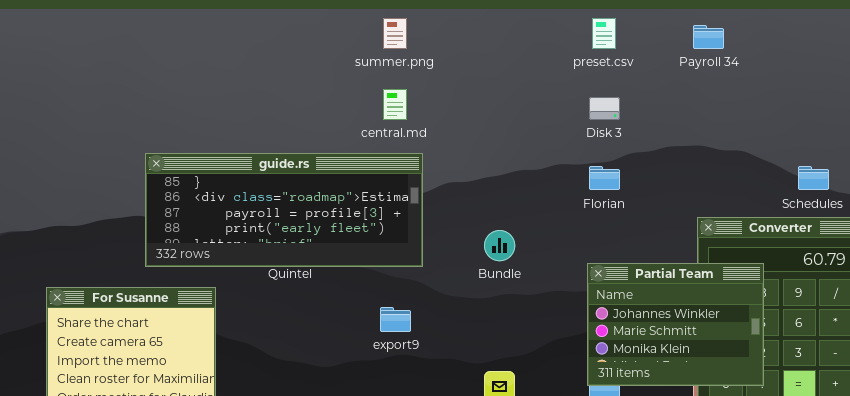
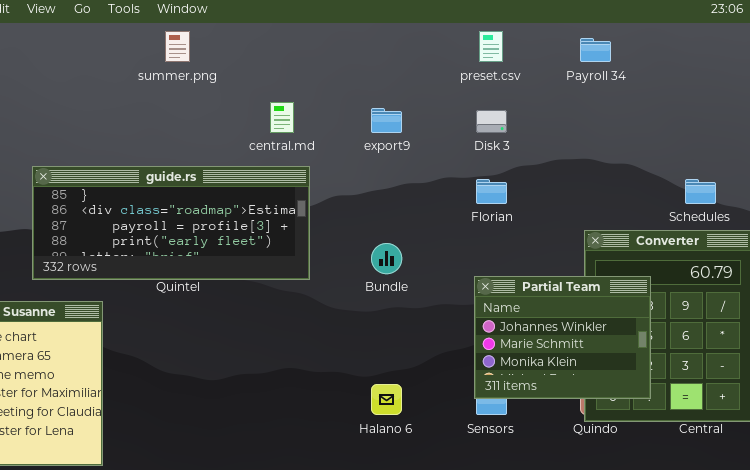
summer.png: [383,18,407,49] -> [165,31,190,62], moved
export9: [380,307,411,332] -> [371,108,402,133], moved

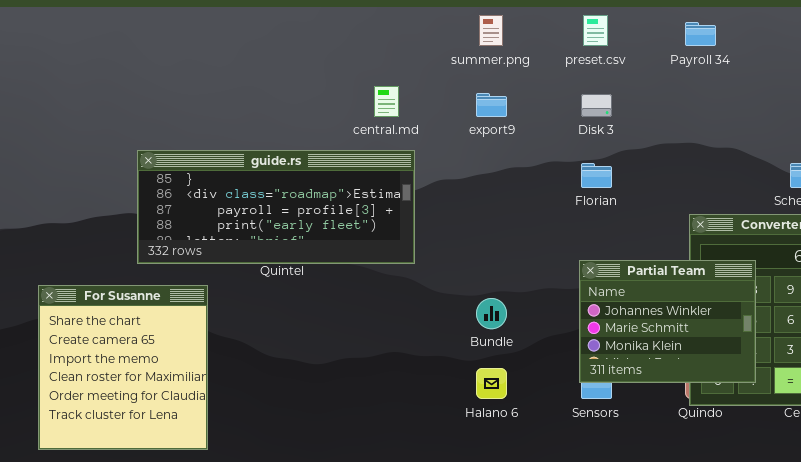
summer.png: [165,31,190,62] -> [479,15,503,46], moved
Bundle: [371,243,402,274] -> [476,298,507,329], moved

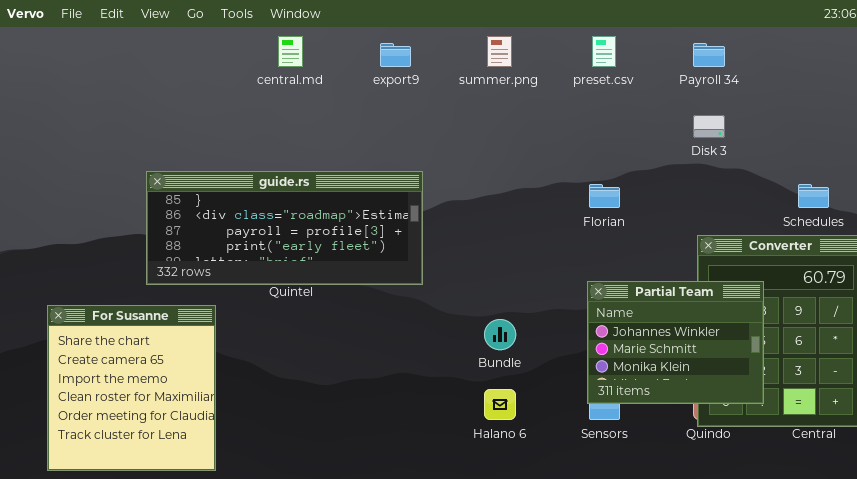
central.md: [374,86,399,117] -> [278,36,303,67], moved
export9: [476,93,507,117] -> [380,43,411,67], moved
Disk 3: [581,94,612,117] -> [693,115,725,138], moved

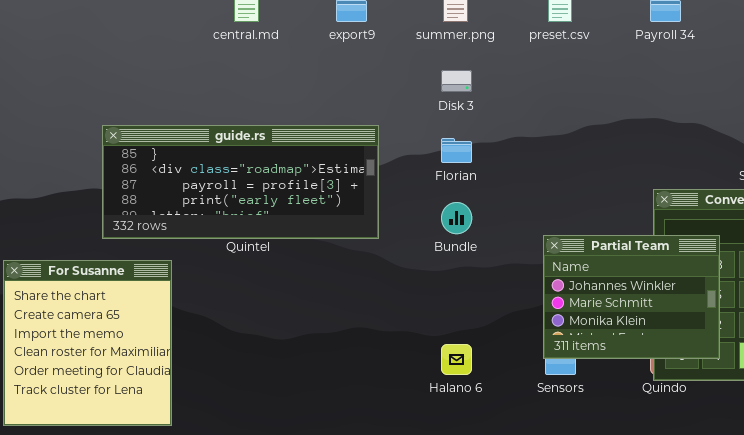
Disk 3: [693,115,725,138] -> [441,70,472,92], moved
Florian: [589,184,620,208] -> [441,138,472,163], moved
Bundle: [484,319,516,350] -> [441,202,472,234], moved

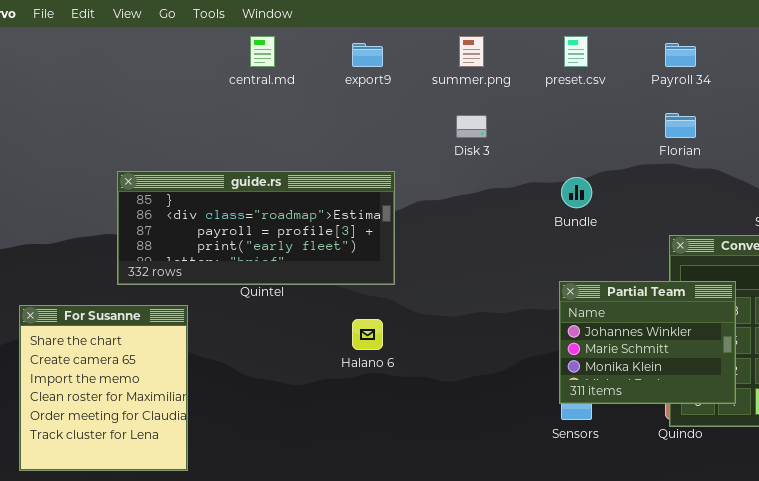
Florian: [441,138,472,163] -> [665,113,696,138], moved
Bundle: [441,202,472,234] -> [561,177,592,208], moved
Halano 6: [441,344,472,375] -> [352,319,383,350], moved

